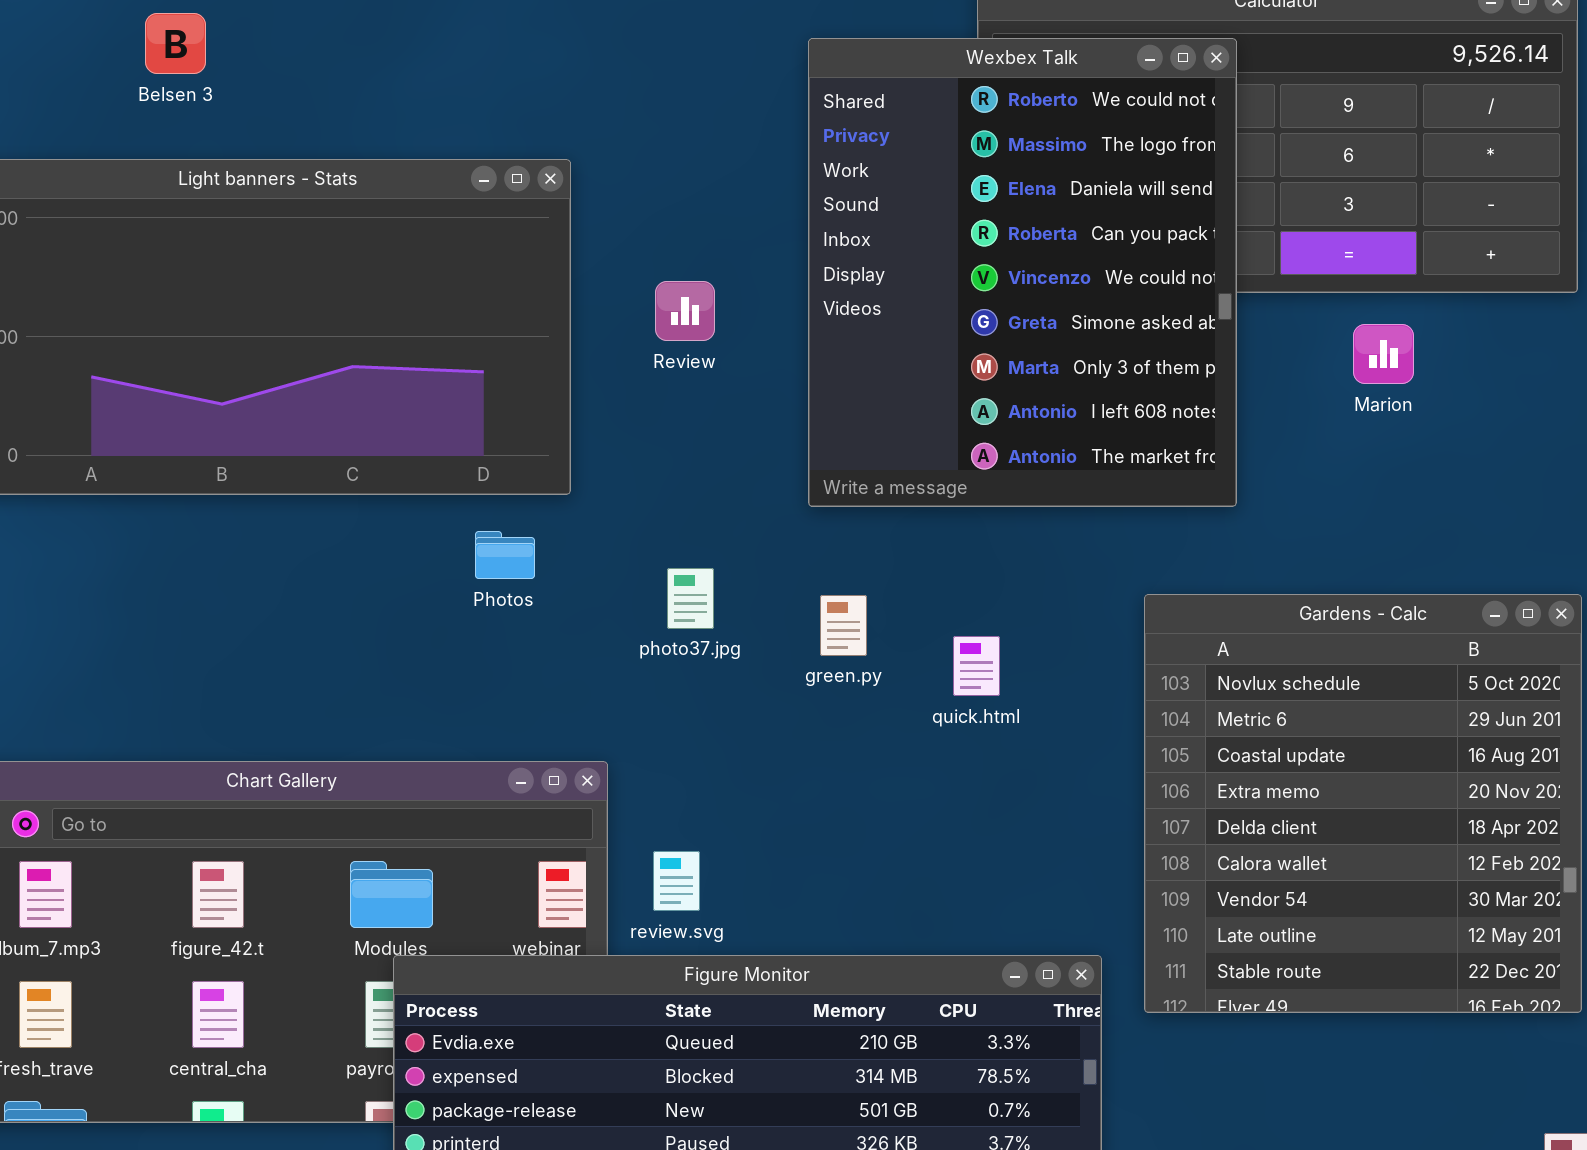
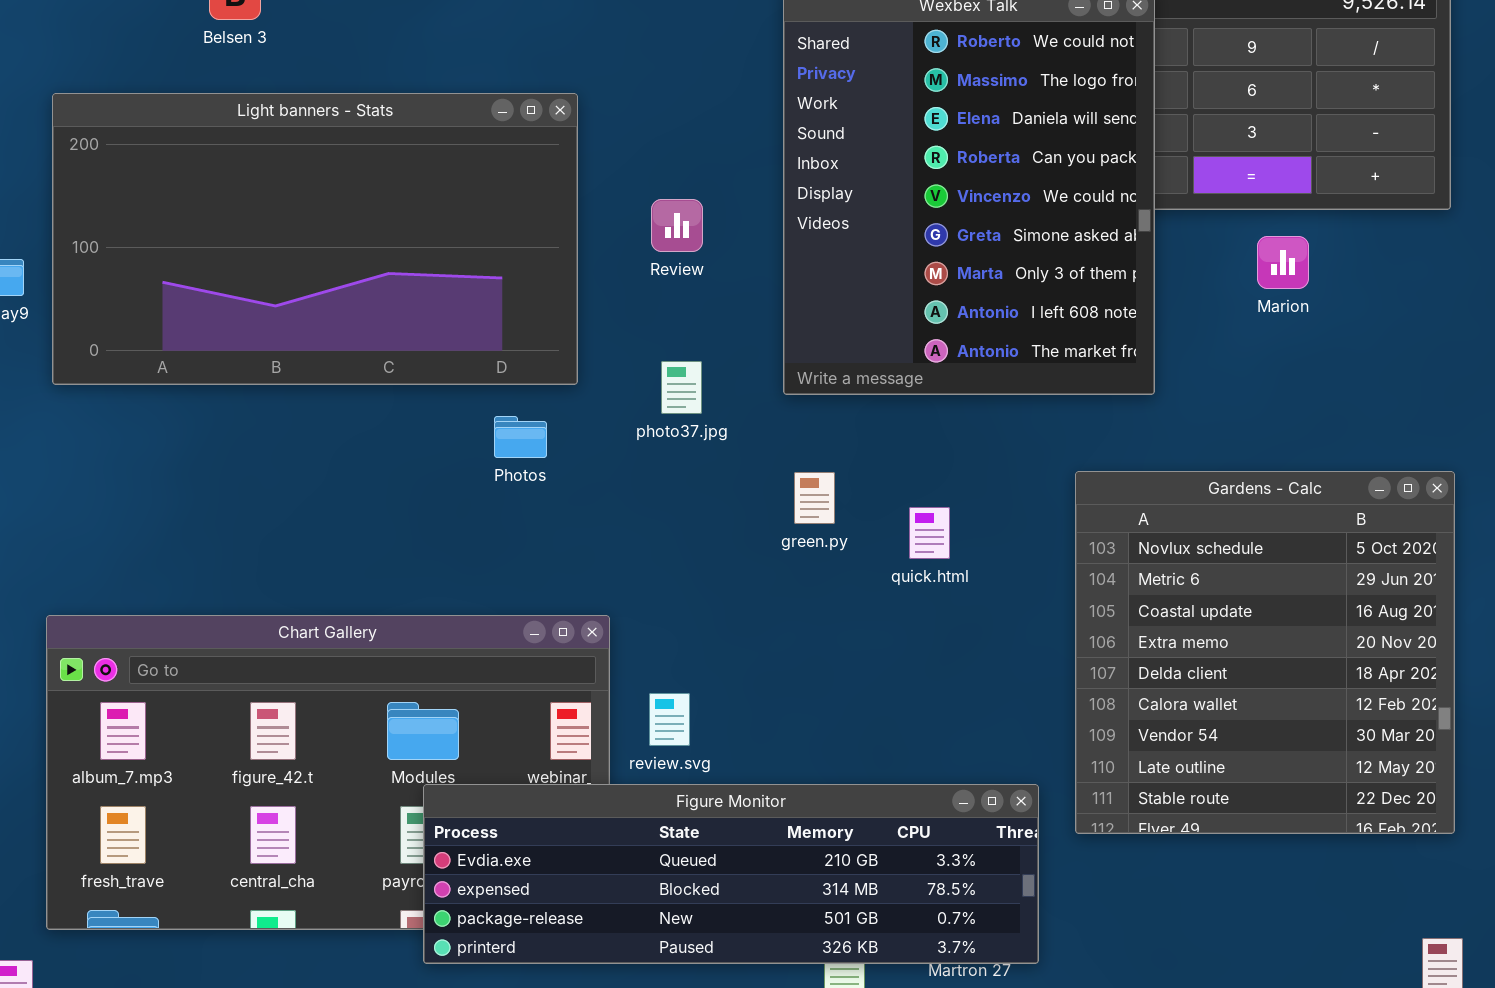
photo37.jpg: [667,568,714,629] -> [661,361,702,414], moved

